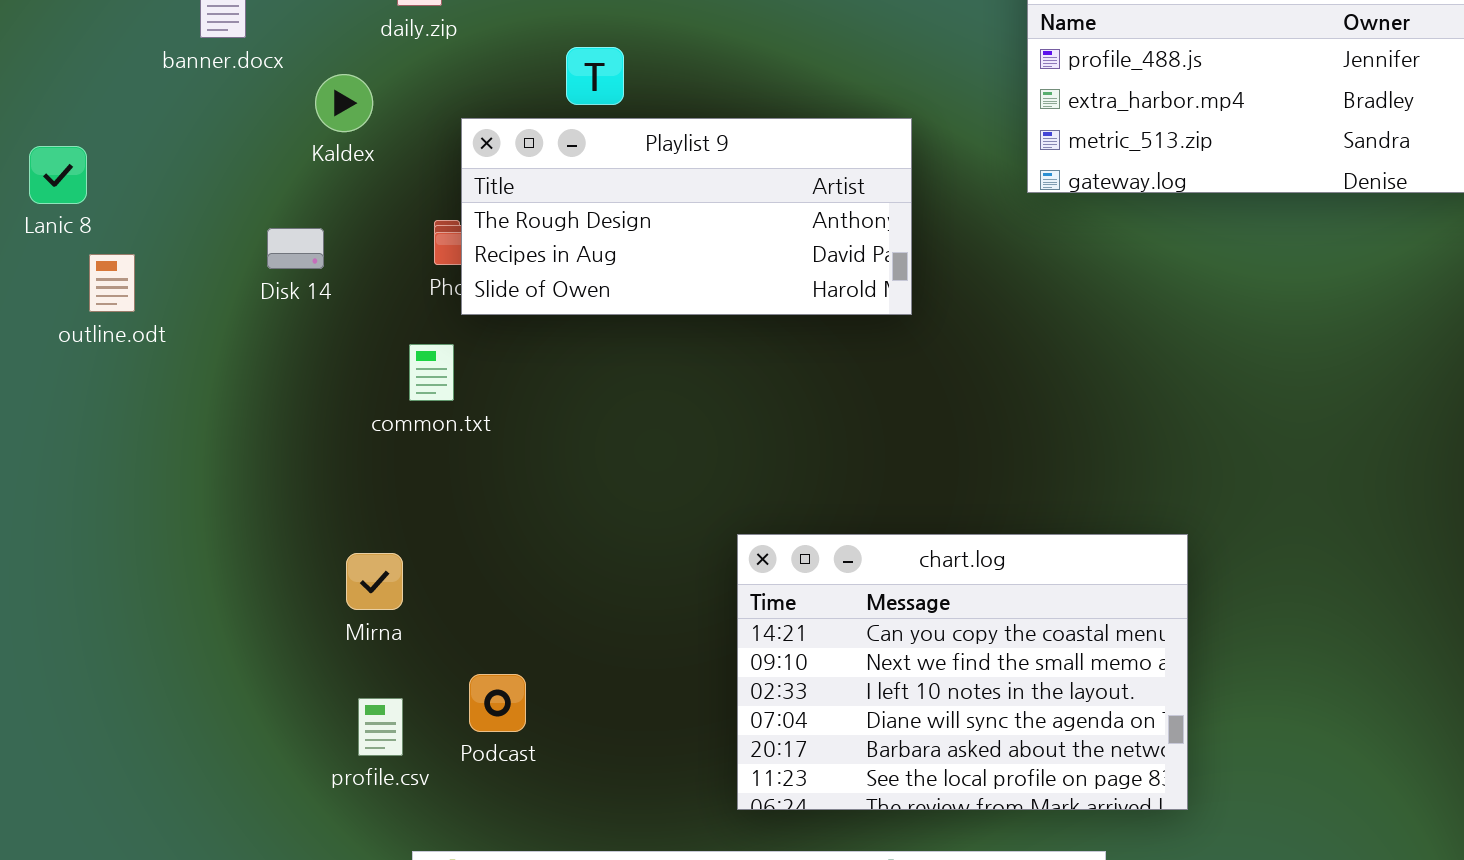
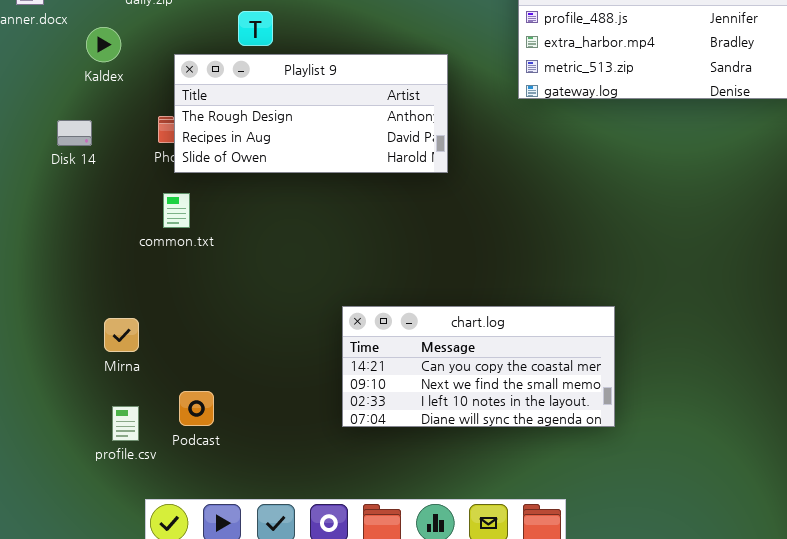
common.txt: [409,344,454,401] -> [163,193,190,228], moved
chart.log: [737,534,1188,810] -> [342,306,615,427], resized

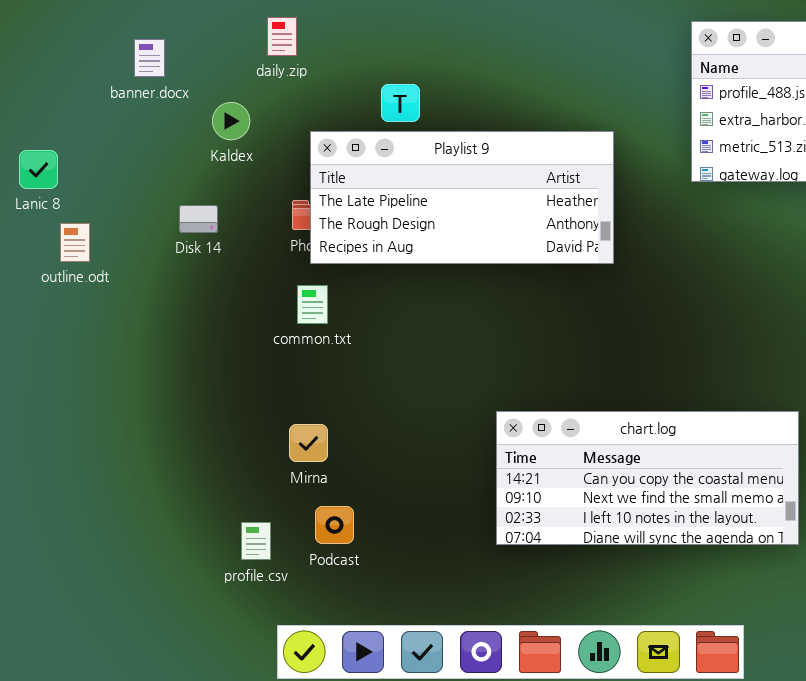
Playlist 9: [174,54,448,173] -> [310,131,614,264], scrolled up 1 row
Mirna: [104,318,139,352] -> [289,424,328,462], moved

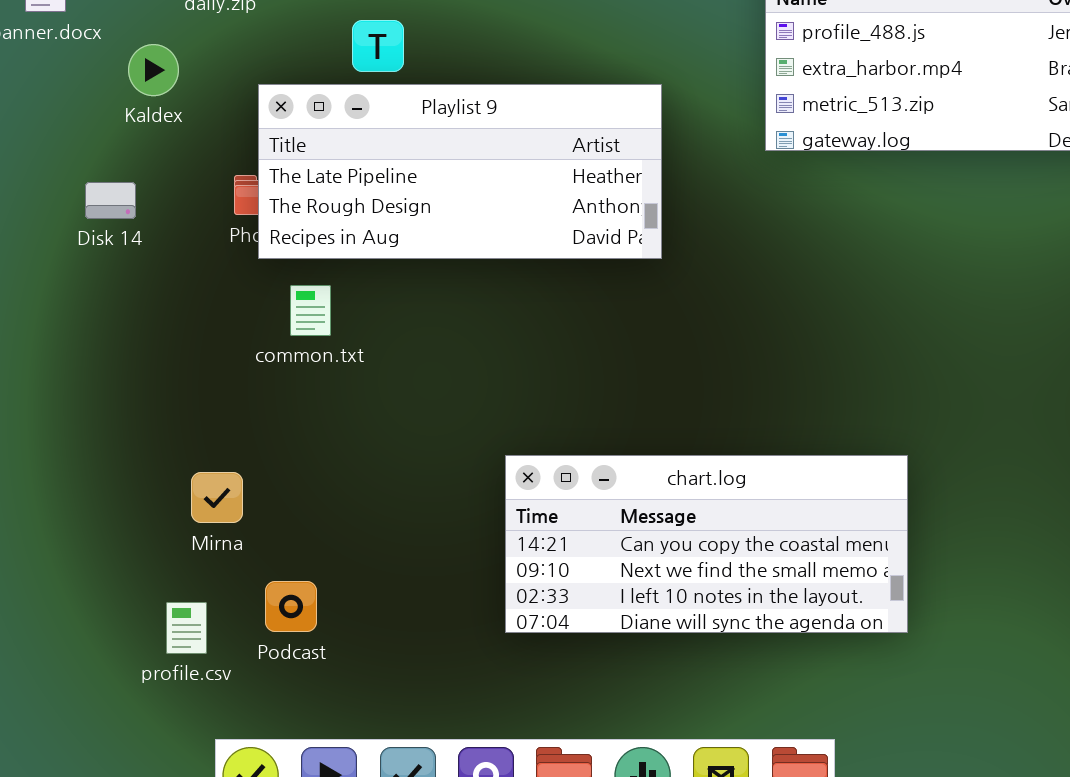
common.txt: [297,285,328,324] -> [290,285,331,336], moved
Mirna: [289,424,328,462] -> [191,472,243,523], moved

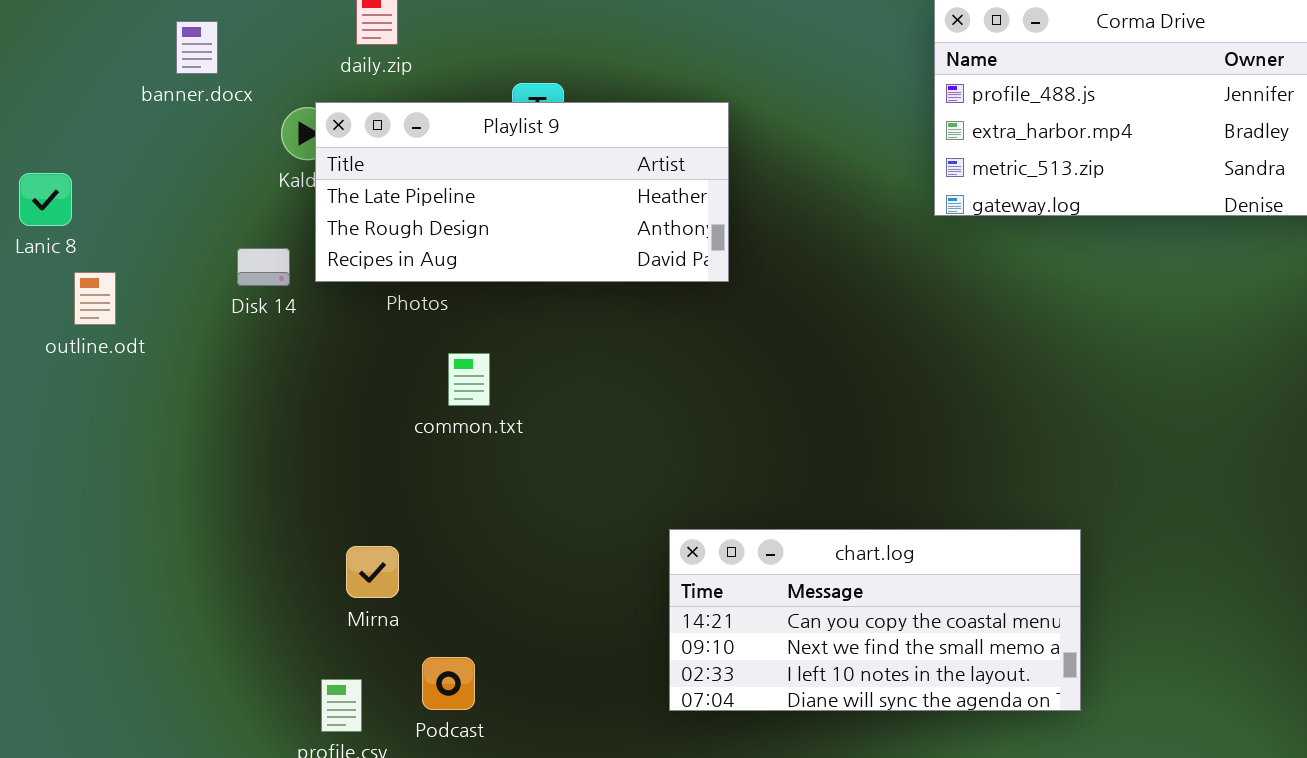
Playlist 9: [258,84,662,259] -> [315,102,729,282], moved

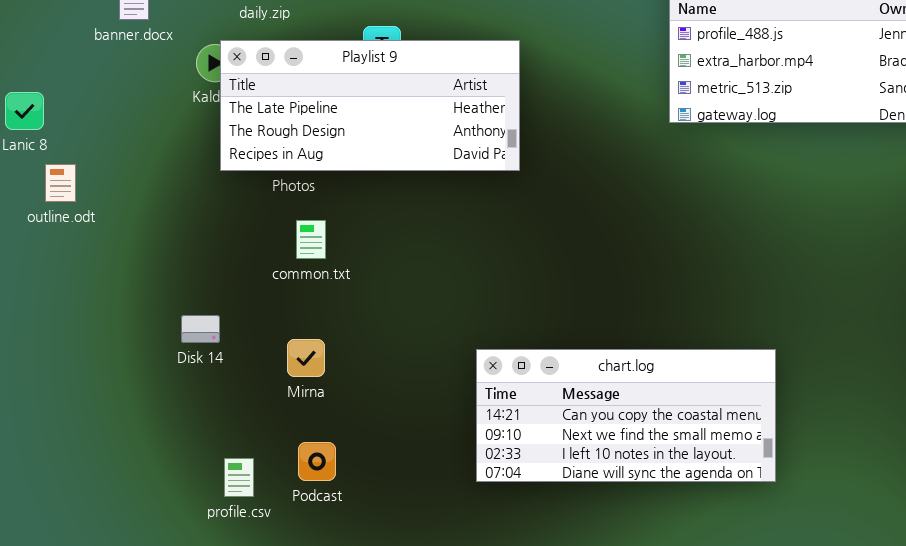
Disk 14: [237,248,290,286] -> [181,315,220,343], moved
common.txt: [448,353,490,406] -> [296,220,326,259], moved
Mirna: [346,546,399,598] -> [287,339,325,377], moved

